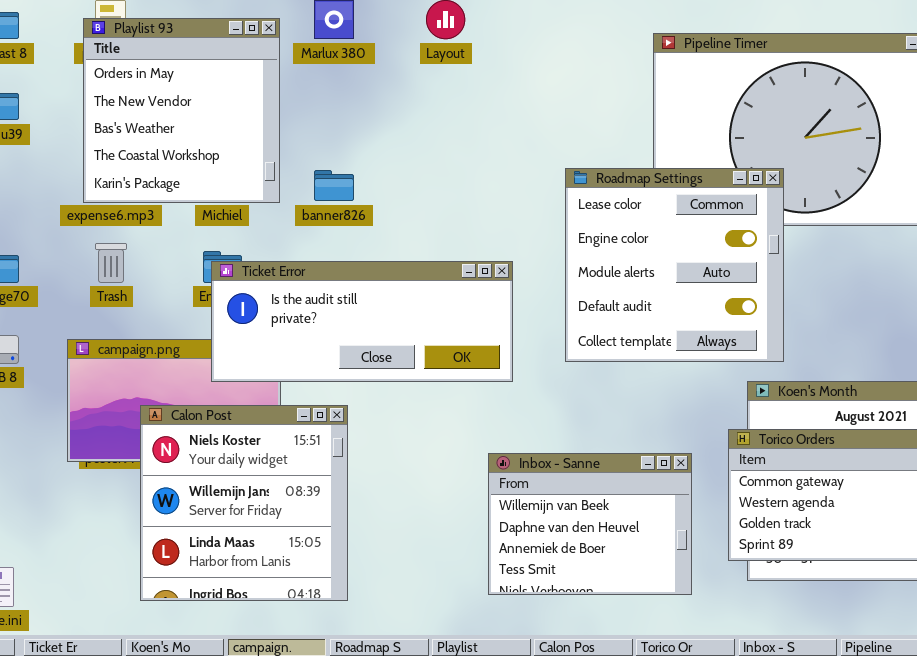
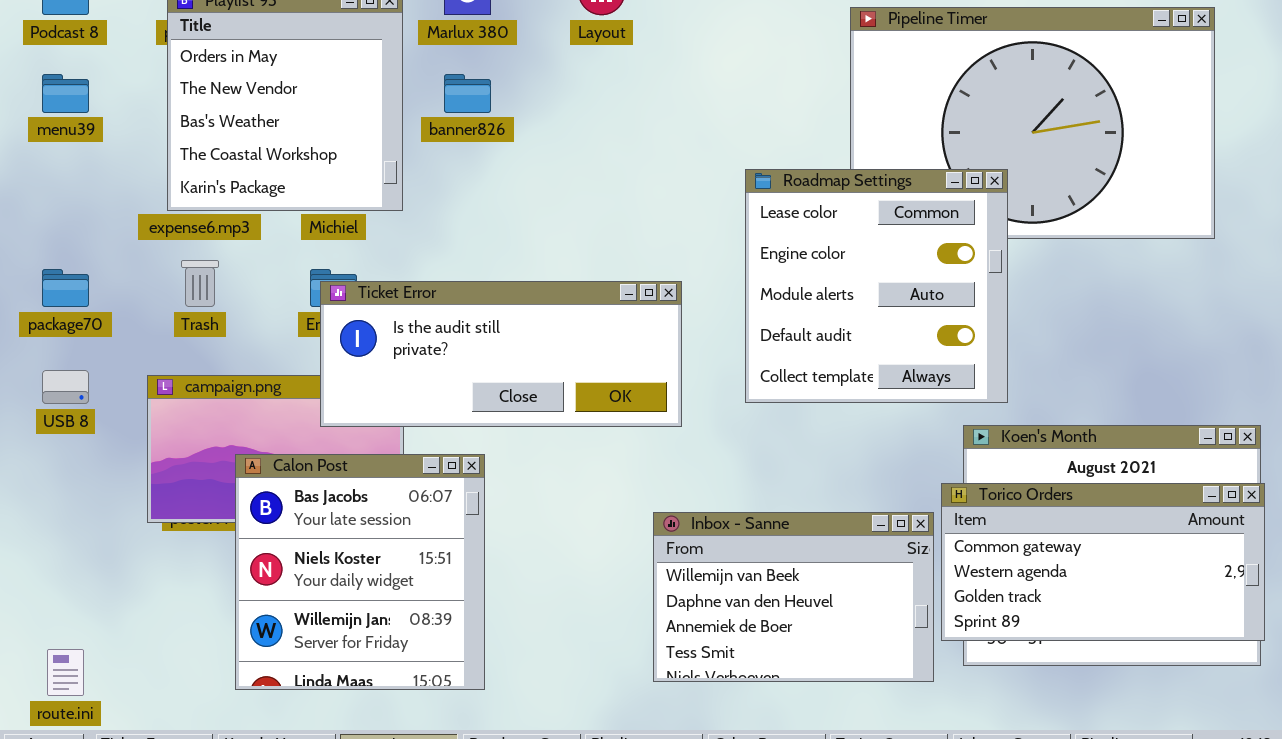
banner826: [314,170,354,201] -> [444,74,491,113], moved
Calon Post: [140,405,348,601] -> [235,454,485,690], scrolled up 1 row
Inbox - Sanne: [488,453,692,595] -> [653,512,934,682], resized

